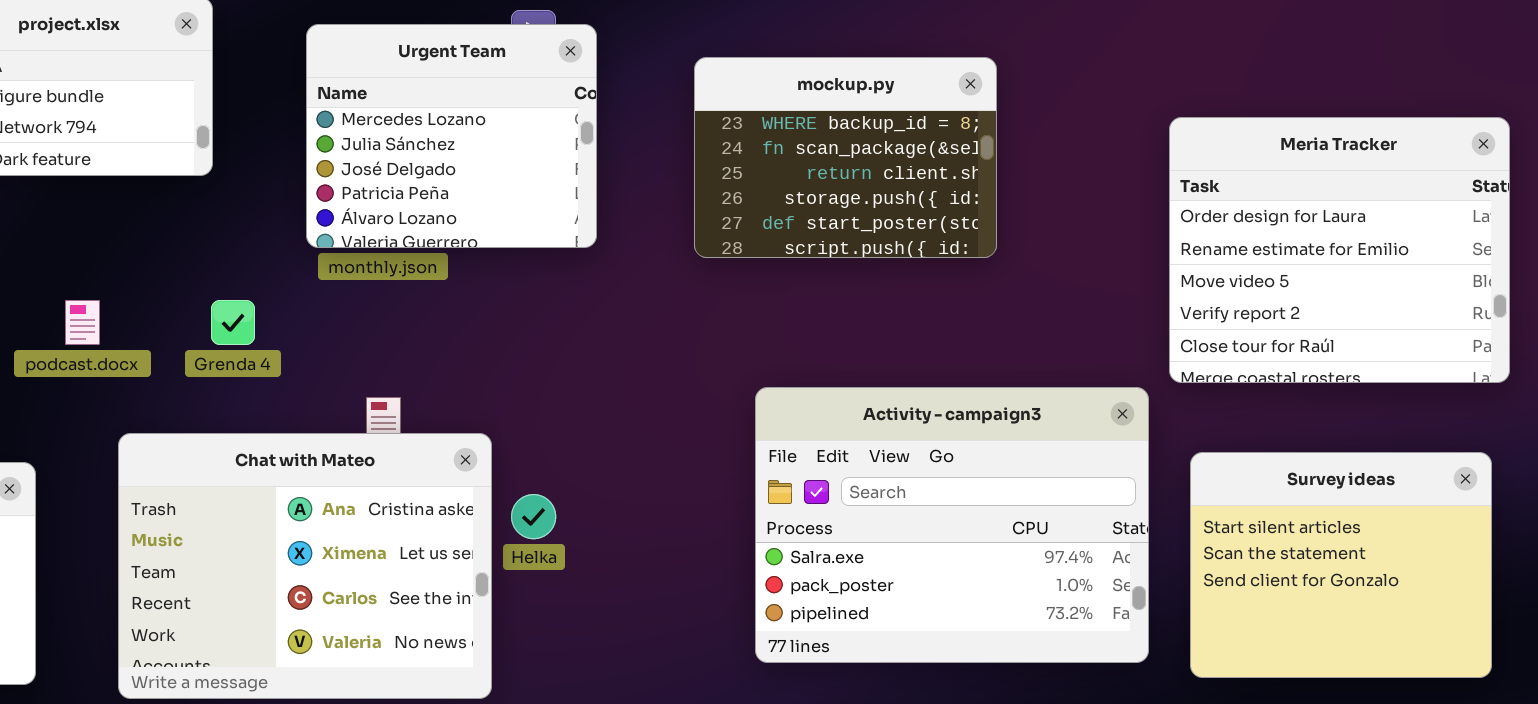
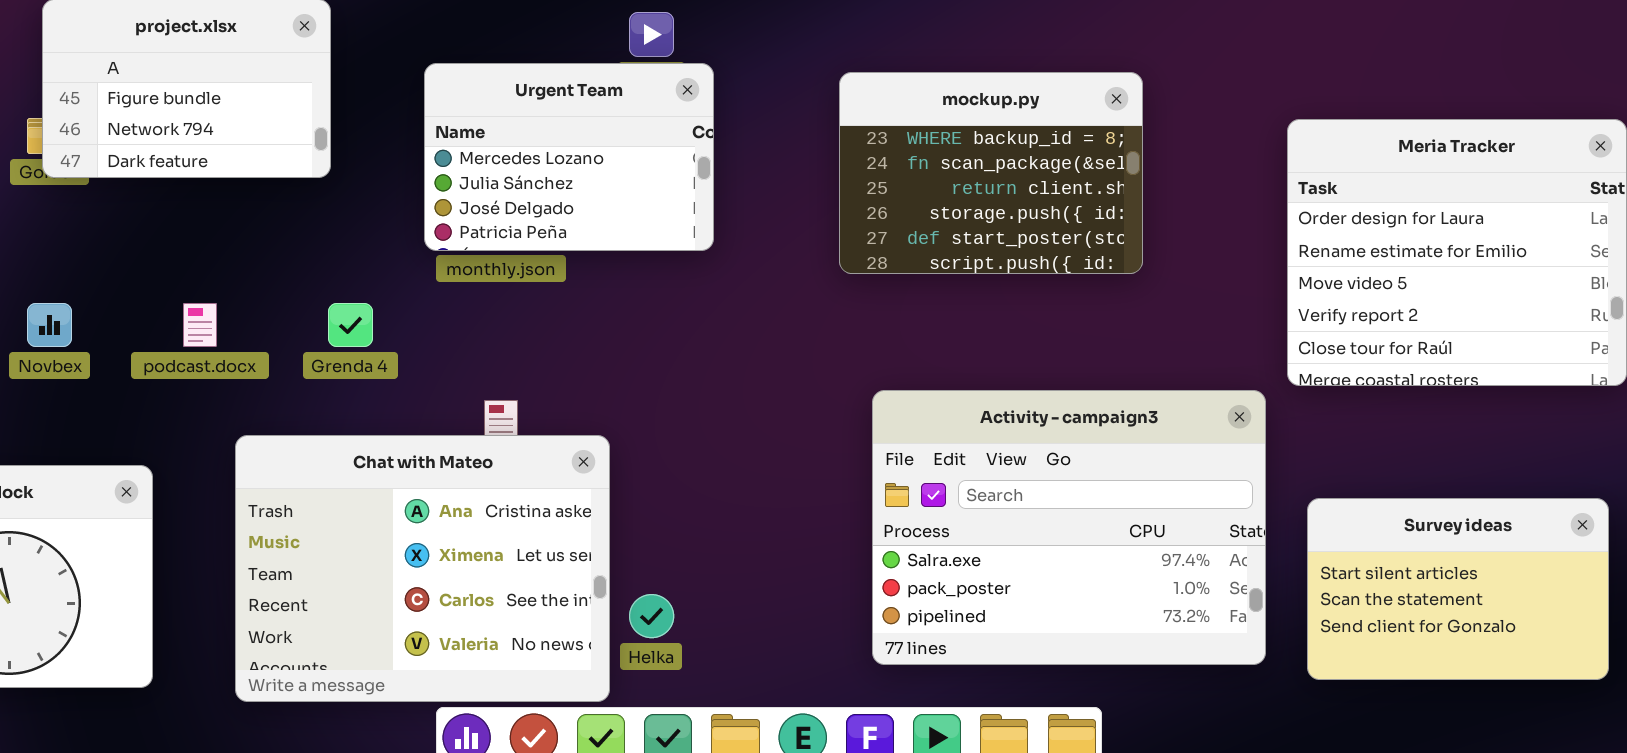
Urgent Team: [306,24,597,248] -> [424,63,714,251], resized
mockup.py: [694,57,997,258] -> [839,72,1143,274], moved
Survey ideas: [1190,452,1492,678] -> [1307,498,1609,680], resized
Helka: [511,494,556,539] -> [629,594,674,638], moved

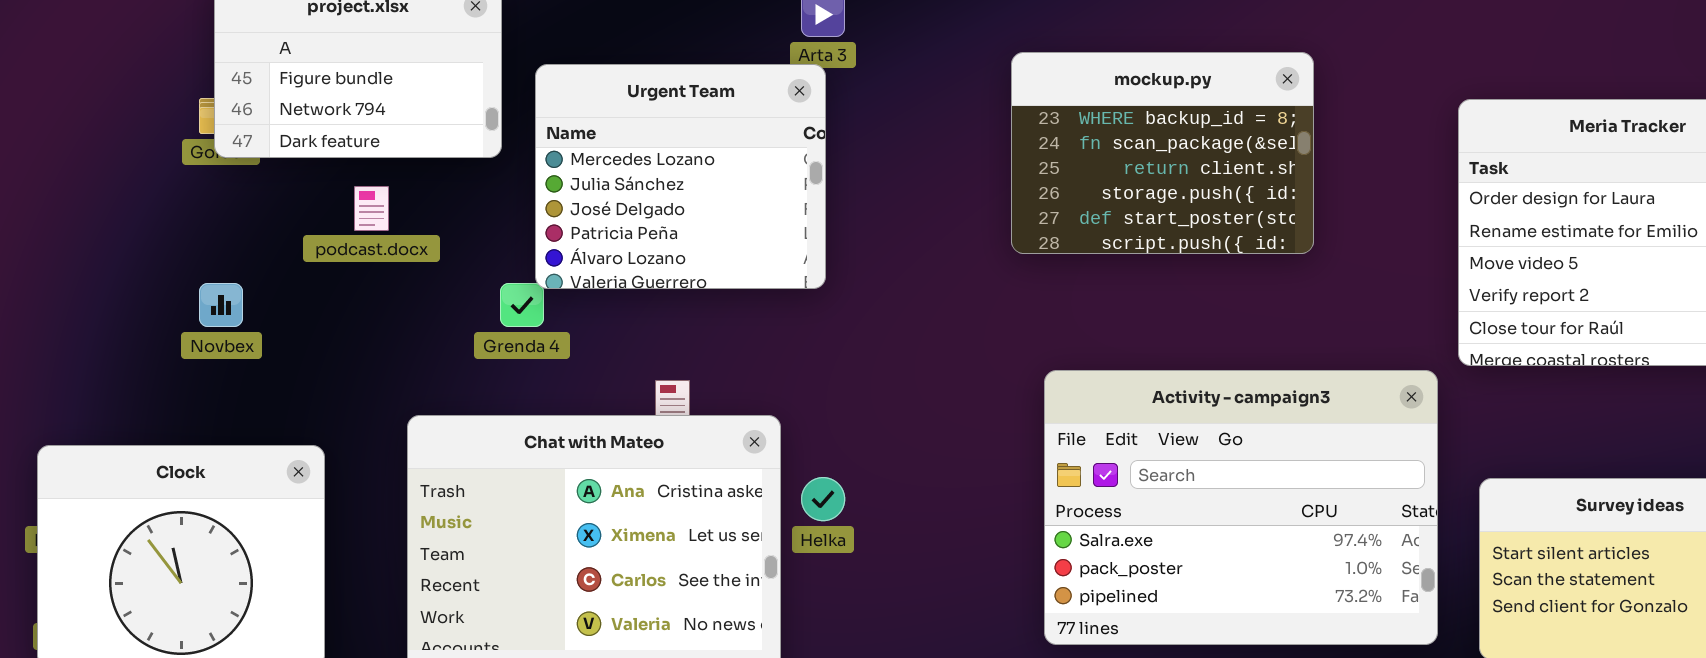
Urgent Team: [424,63,714,251] -> [535,64,826,289], moved, resized
podcast.docx: [183,303,217,347] -> [354,186,389,231], moved
Helka: [629,594,674,638] -> [801,477,845,521], moved

